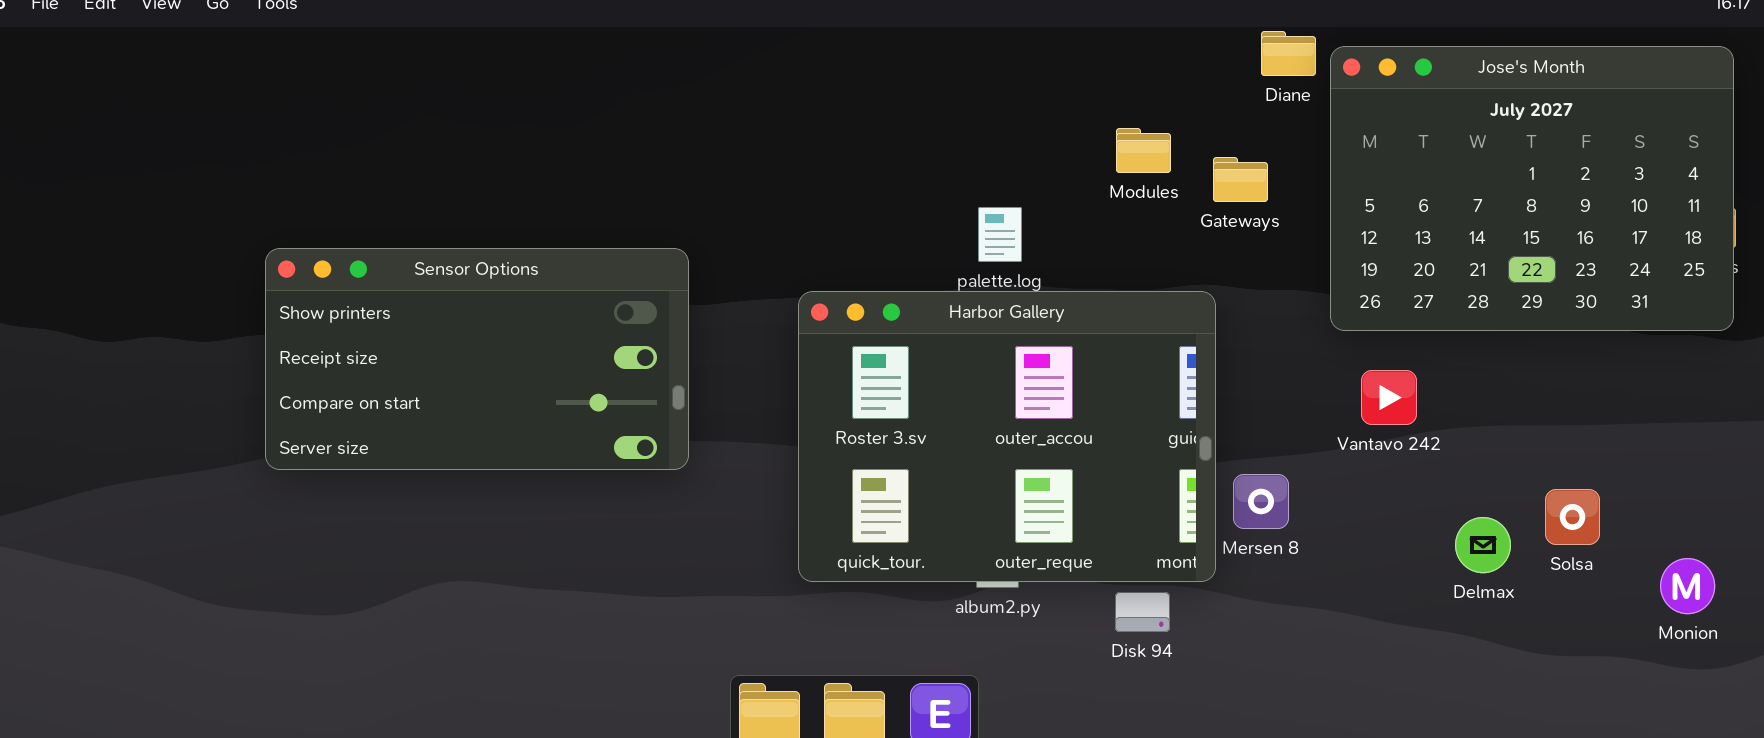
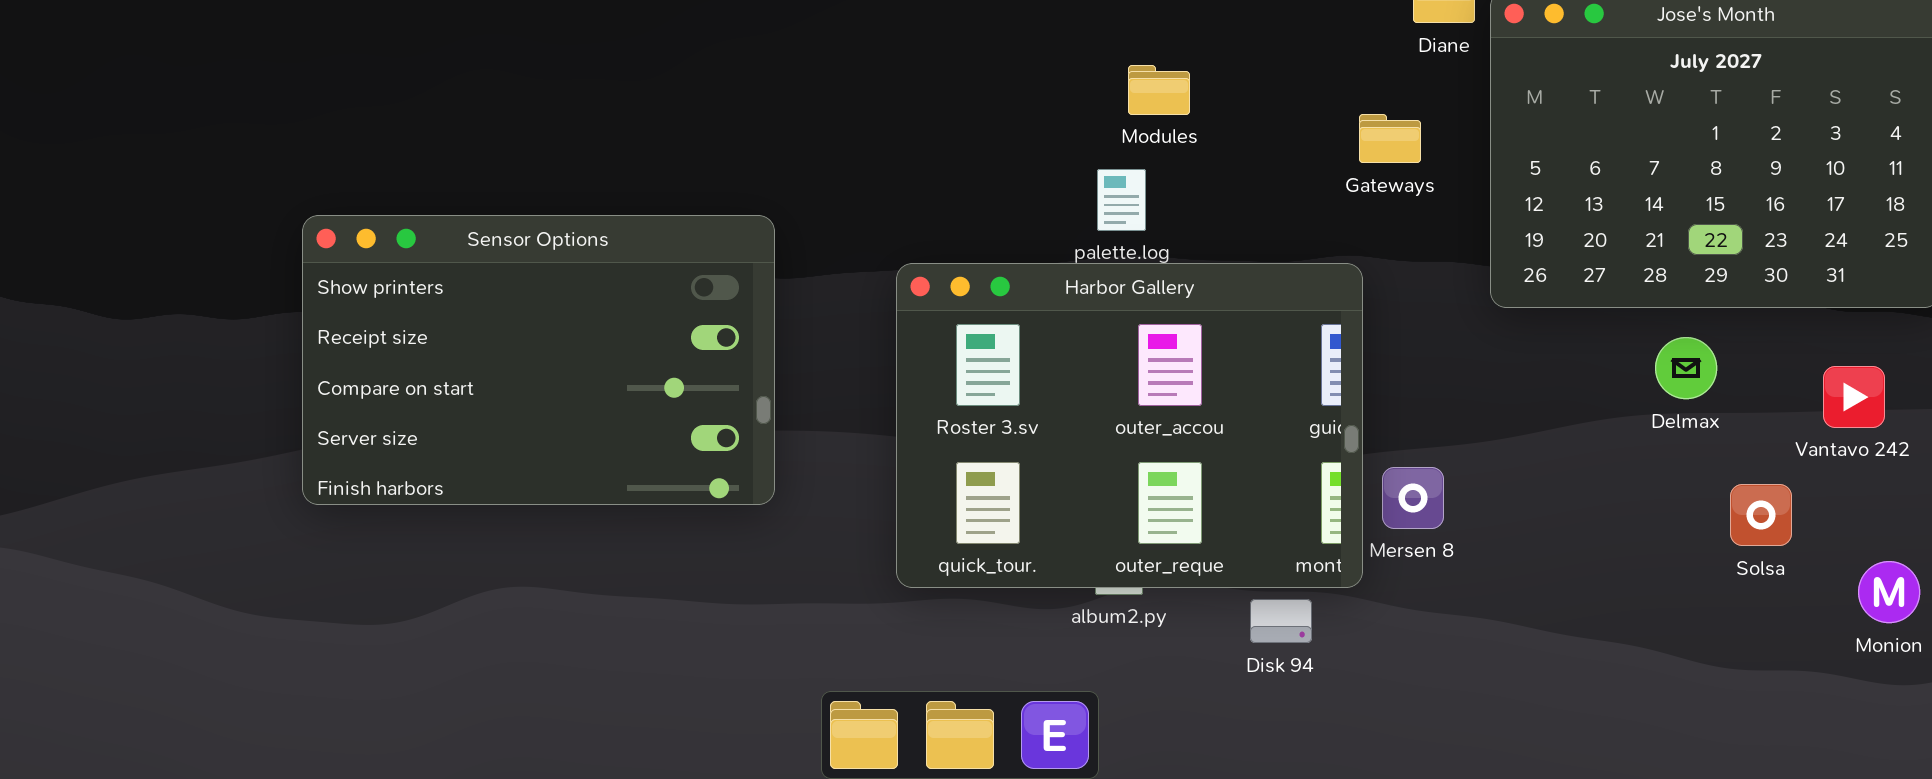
Modules: [1116,128,1171,173] -> [1128,65,1190,115], moved
Sensor Options: [265,248,689,470] -> [302,215,775,505], resized
Vantavo 242: [1361,370,1417,425] -> [1823,366,1885,428], moved
Delmax: [1455,517,1511,573] -> [1655,337,1717,399], moved

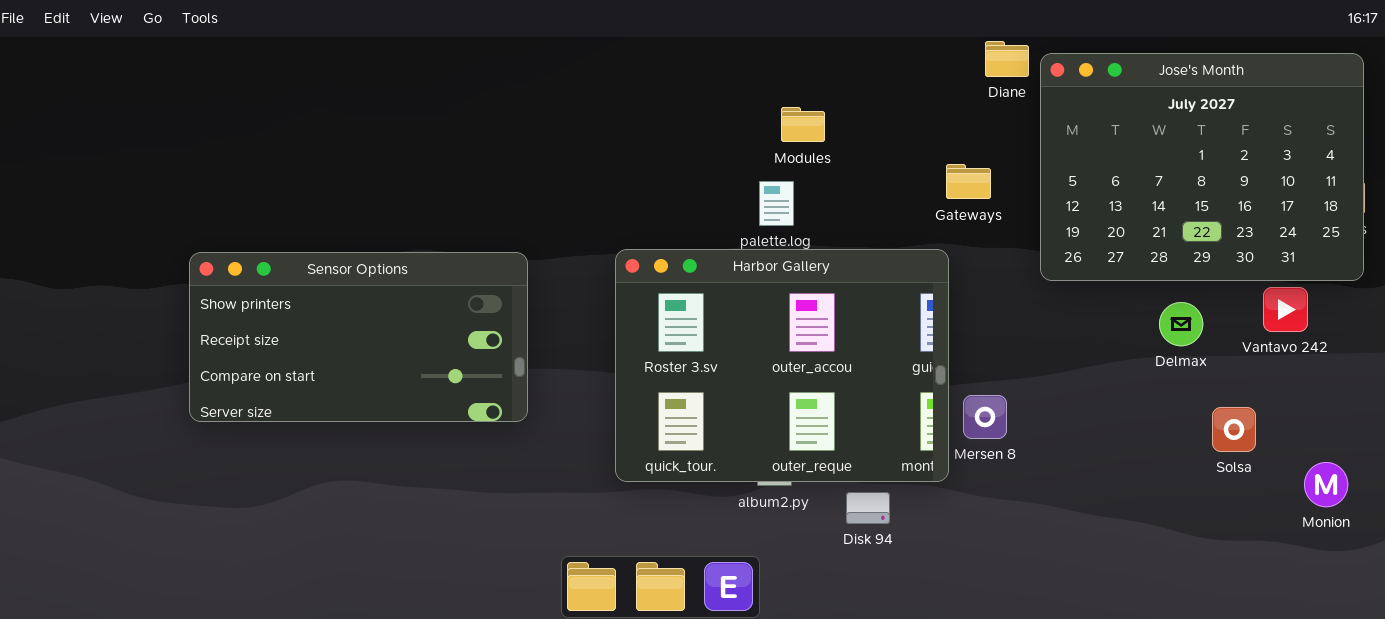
Gateways: [1359,114,1421,163] -> [946,164,991,199], moved
Sensor Options: [302,215,775,505] -> [189,252,528,422], resized
Vantavo 242: [1823,366,1885,428] -> [1263,287,1308,332], moved
Disk 94: [1250,599,1312,643] -> [846,492,890,524], moved

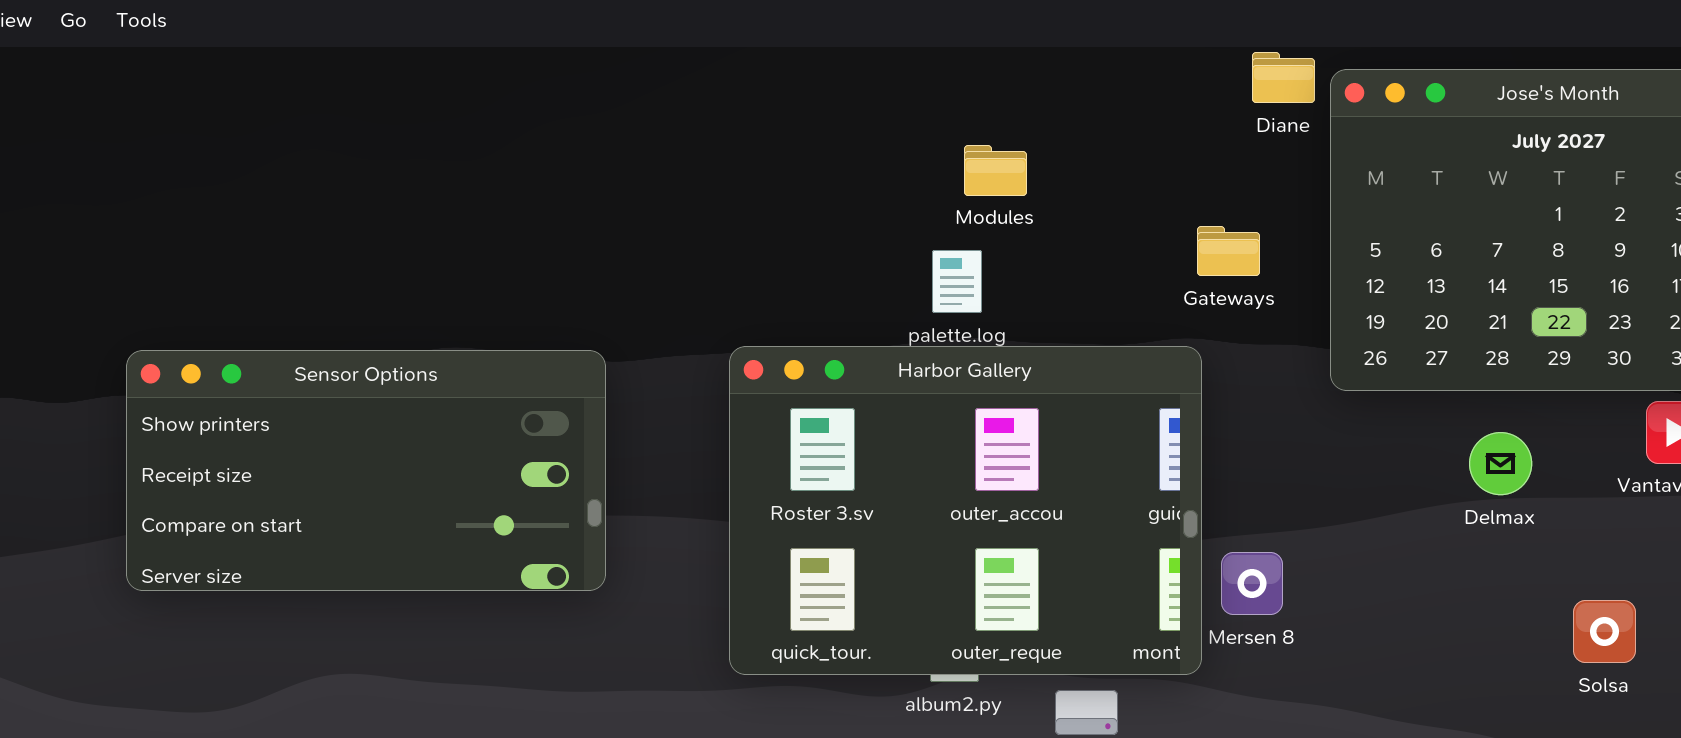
Delmax: [1159,302,1203,346] -> [1469,432,1532,495], moved
Solsa: [1212,407,1256,452] -> [1573,600,1636,663], moved

